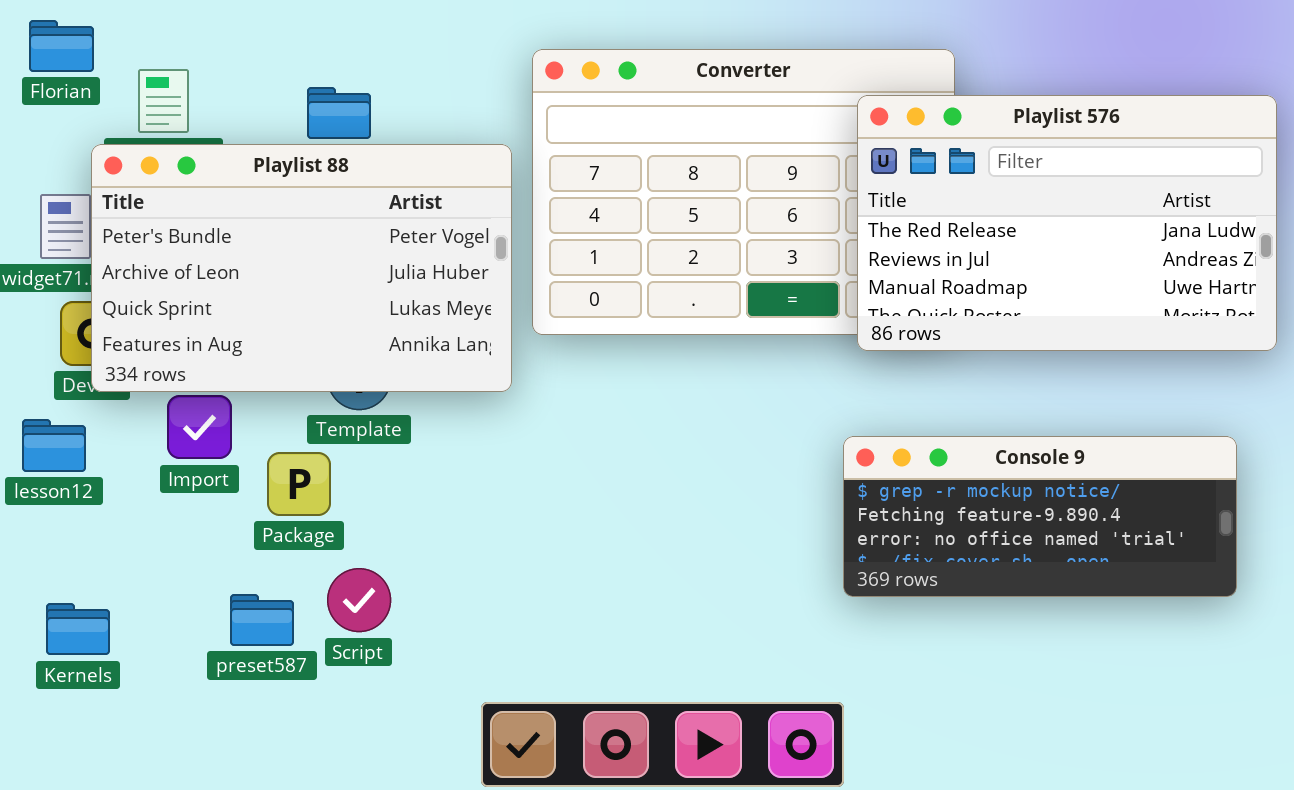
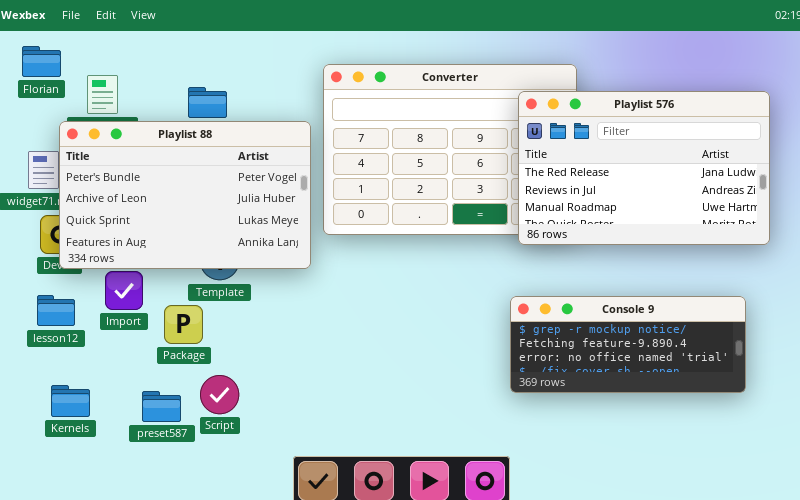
lesson12: [22,419,86,472] -> [37,295,75,326], moved
Kernels: [46,603,110,655] -> [51,385,90,417], moved

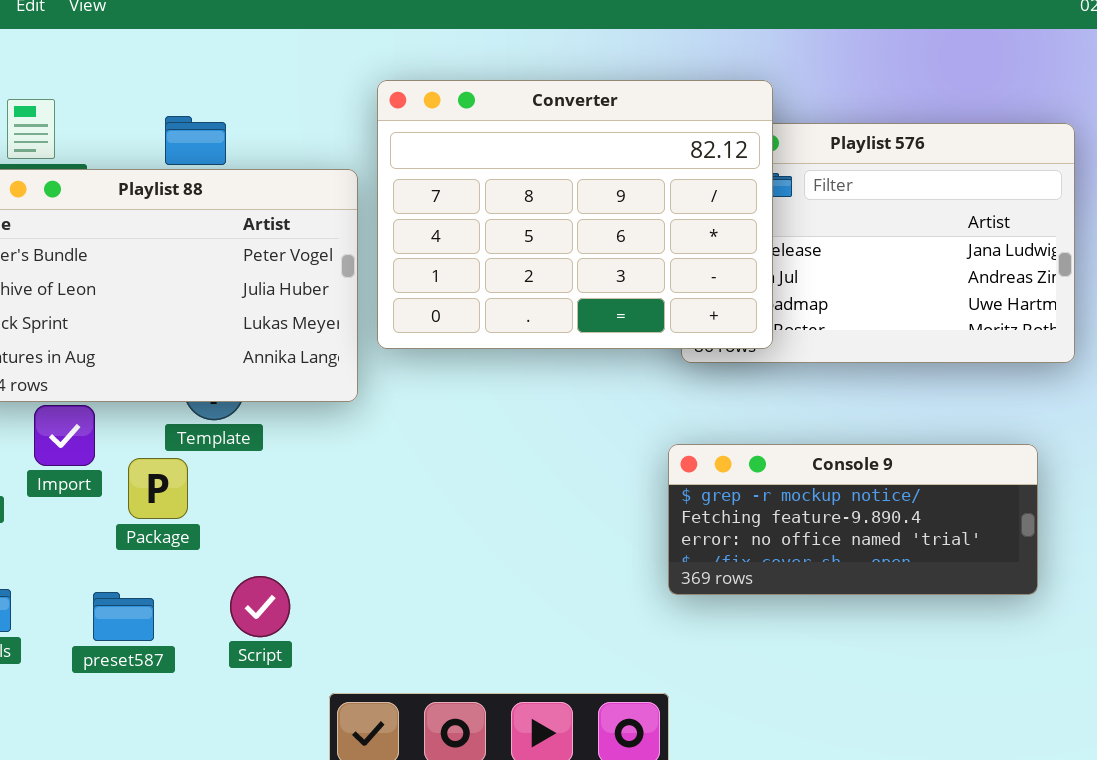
Converter: [323,64,577,235] -> [377,80,773,349], raised
Script: [200,375,239,414] -> [230,576,290,637], moved

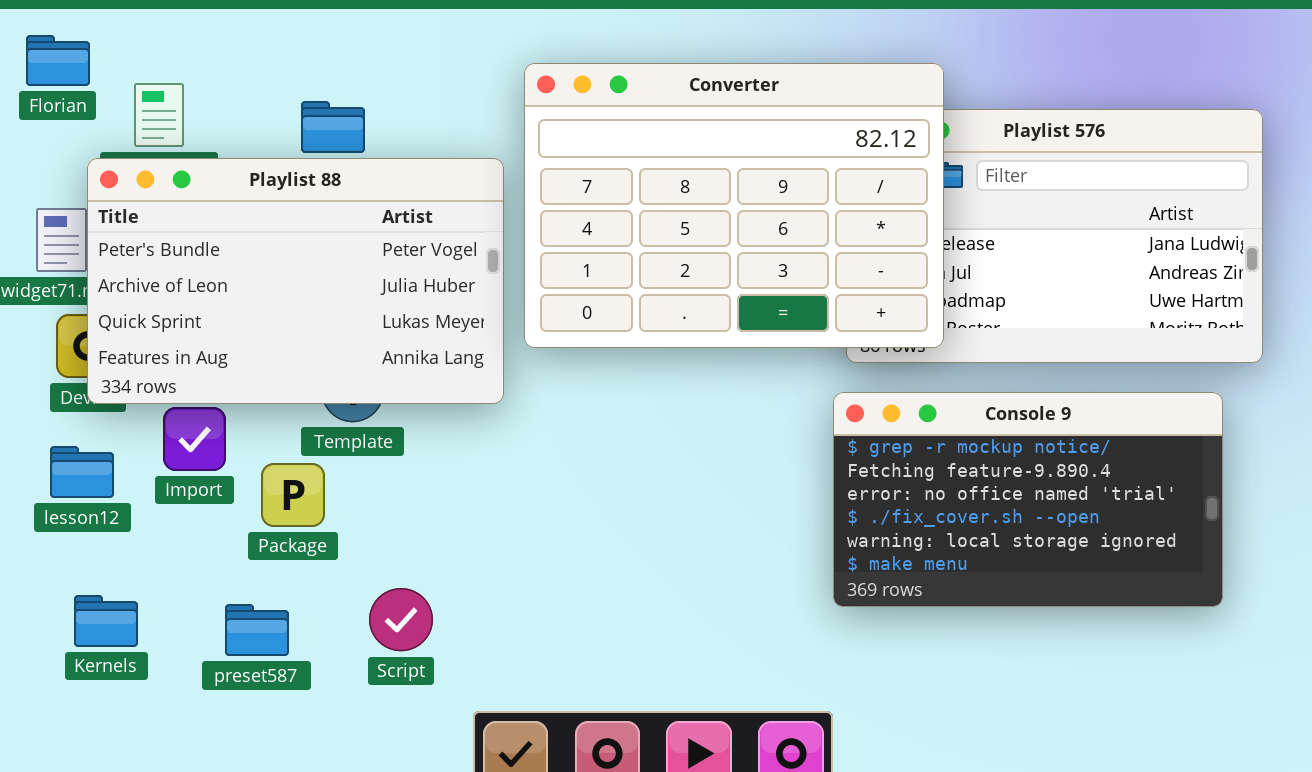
Console 9: [668,444,1038,595] -> [833,392,1223,607], resized

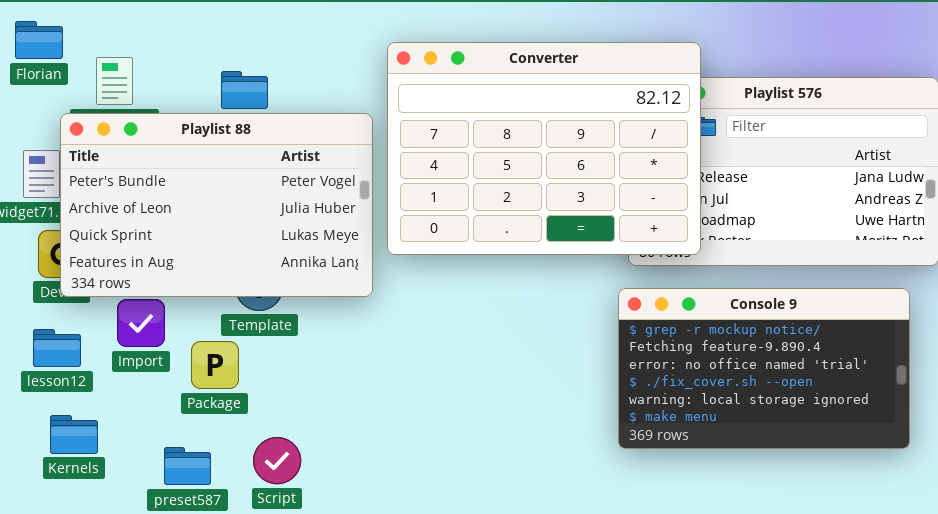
Script: [369,588,433,651] -> [253,437,301,484], moved
Kernels: [74,595,138,647] -> [50,415,98,454], moved

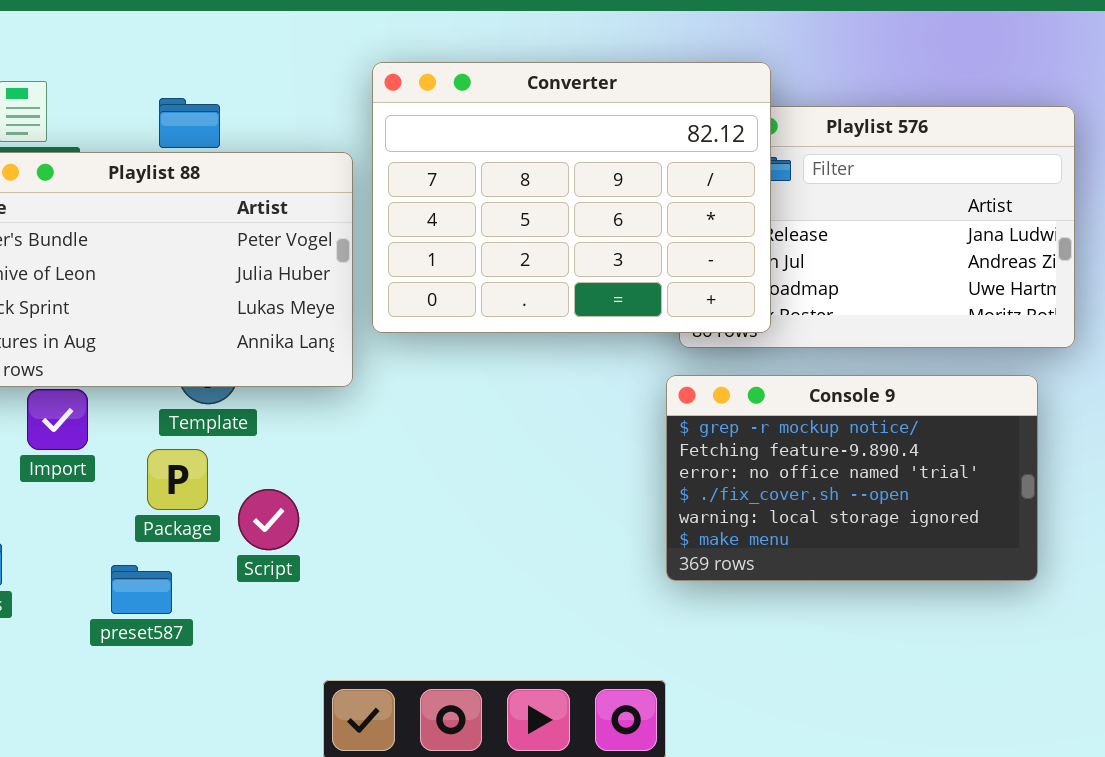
Package: [191,341,239,389] -> [147,449,208,510], moved
Script: [253,437,301,484] -> [238,489,299,550], moved
preset587: [164,447,211,485] -> [111,565,172,614], moved

